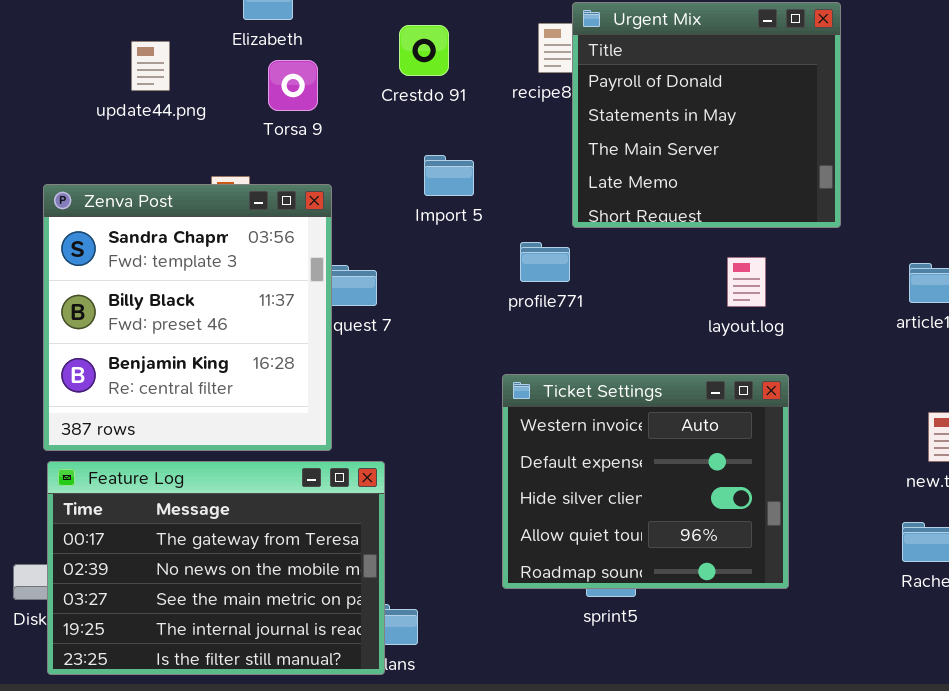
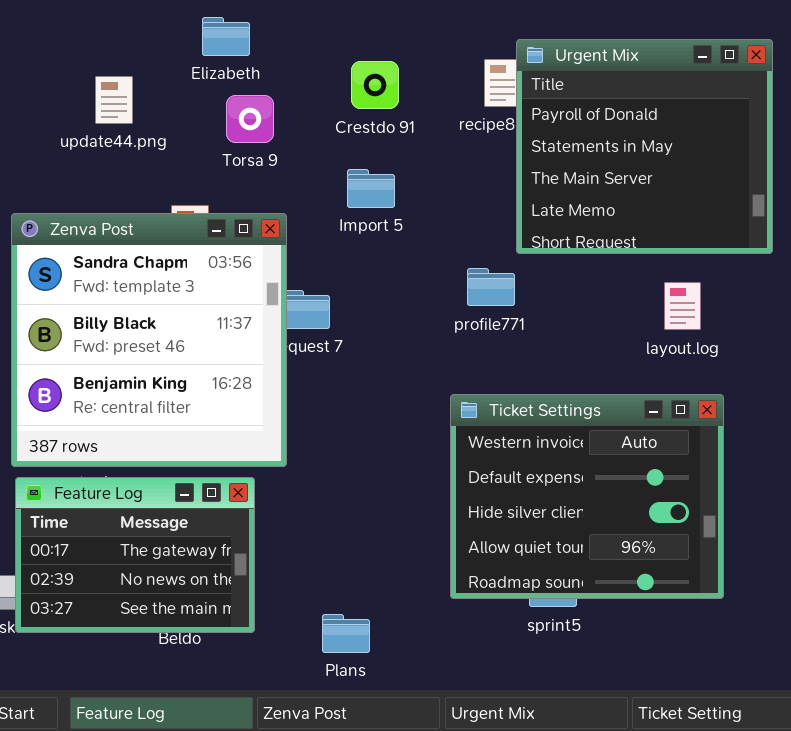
Import 5: [424,155,474,196] -> [347,169,395,208], moved
Feature Log: [47,461,385,675] -> [15,477,255,633], resized

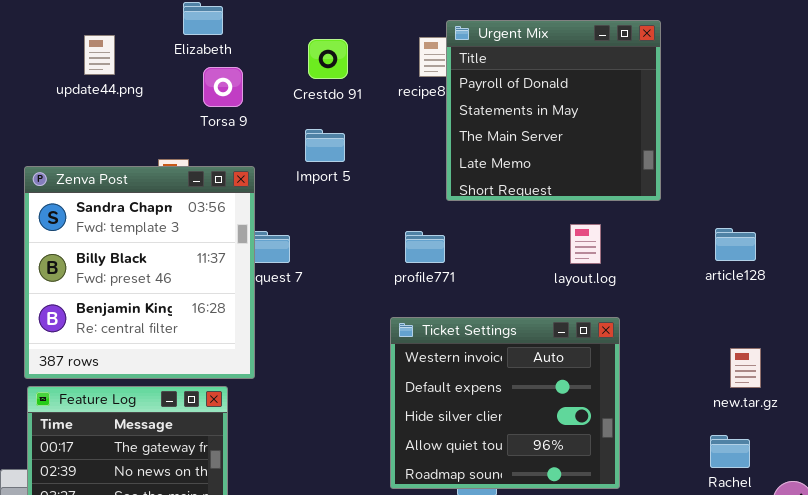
update44.png: [95,76,133,124] -> [84,35,115,75], moved
profile771: [467,268,515,306] -> [405,231,445,263], moved

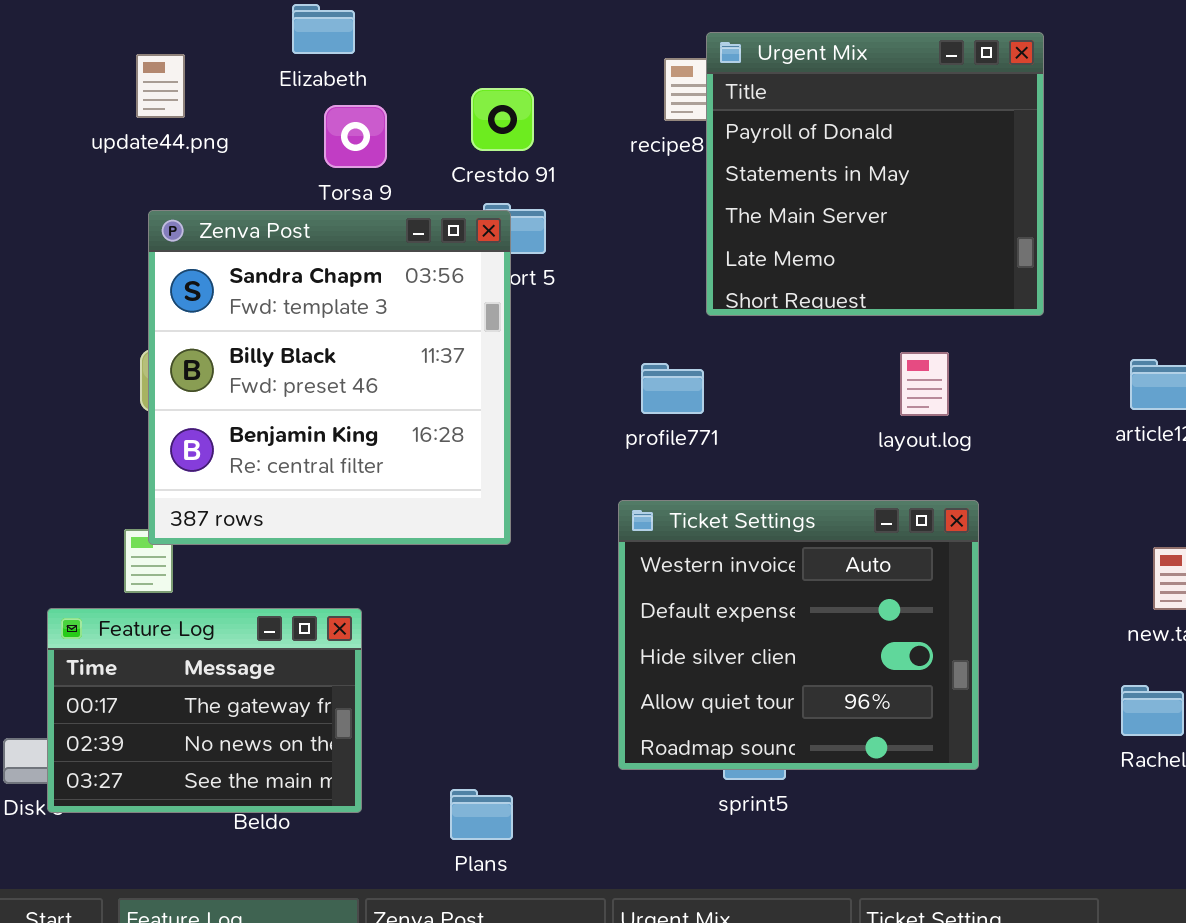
Crestdo 91: [308,39,348,79] -> [471,88,534,151], moved
Zenva Post: [24,166,255,379] -> [148,210,511,545], moved

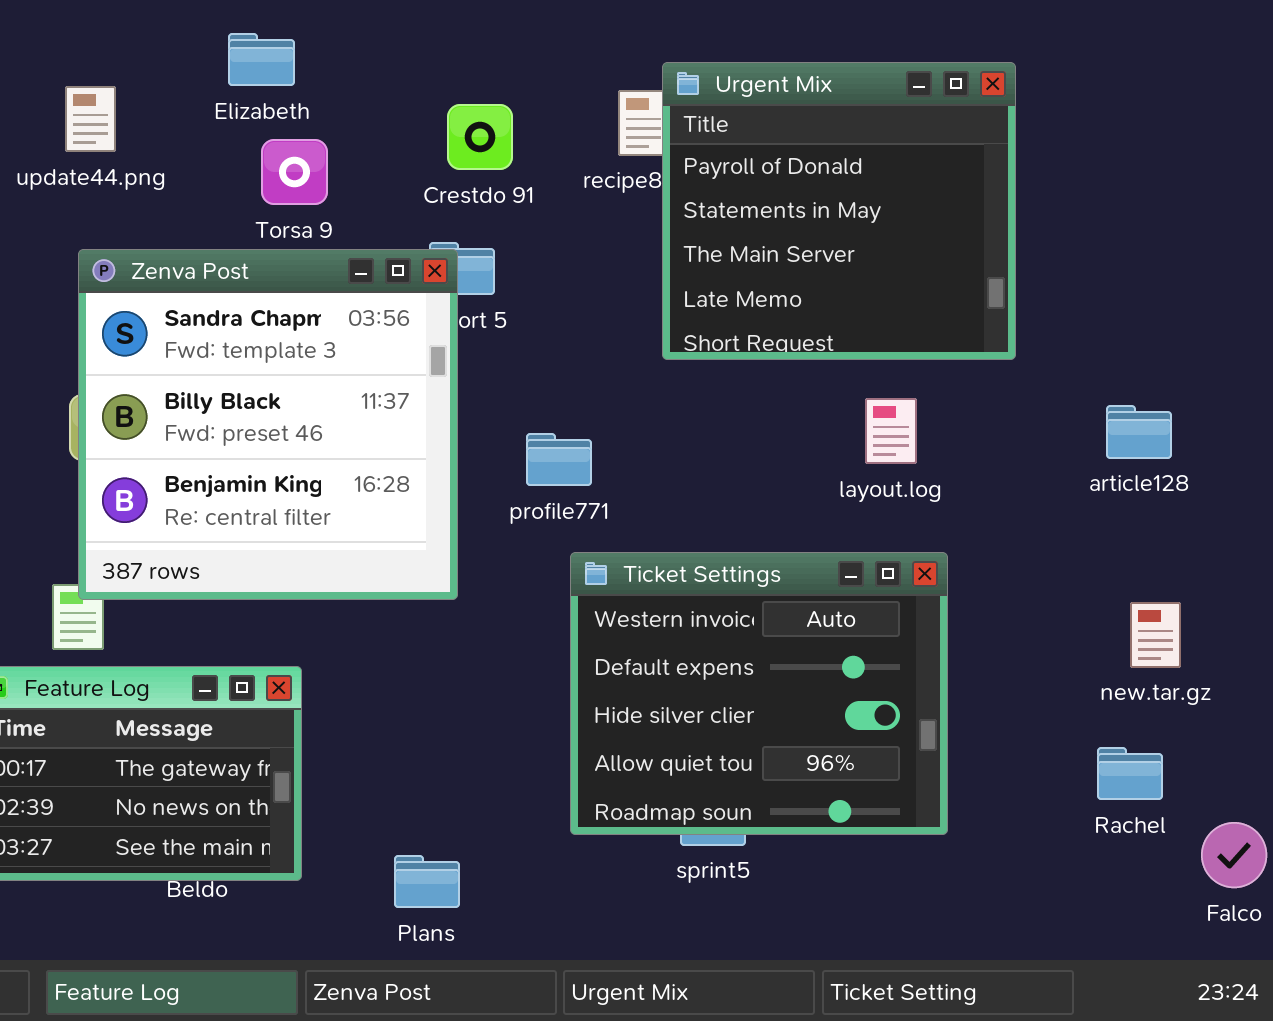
Crestdo 91: [471,88,534,151] -> [447,104,513,170], moved
profile771: [641,363,704,414] -> [526,433,592,486], moved

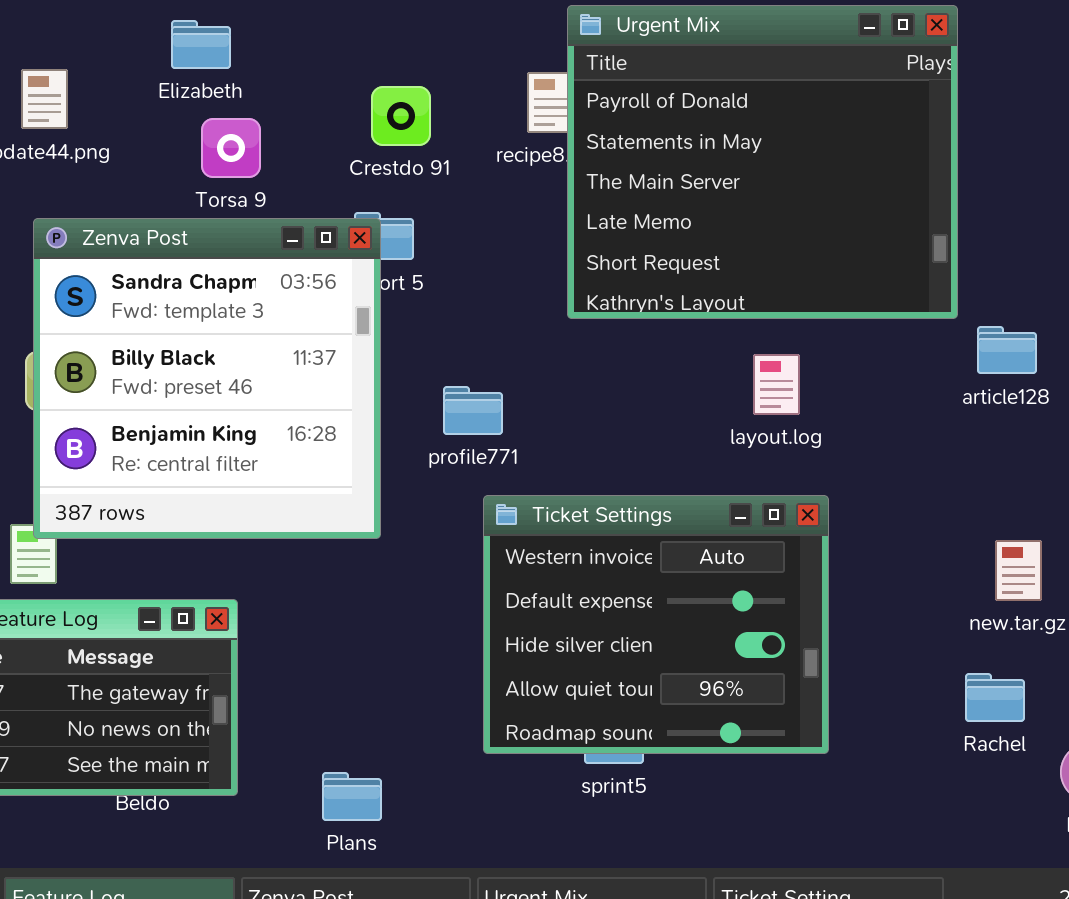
Urgent Mix: [662,62,1016,360] -> [567,5,958,319], resized
article128: [1106,405,1172,459] -> [977,326,1037,374], moved

